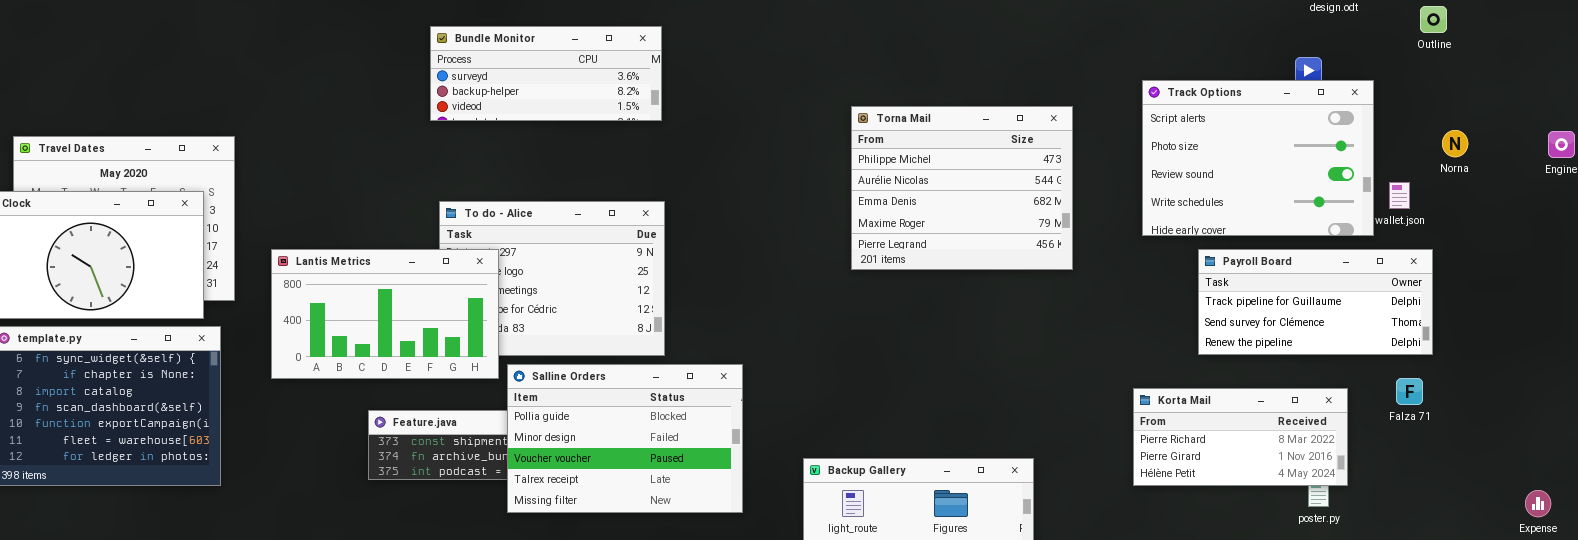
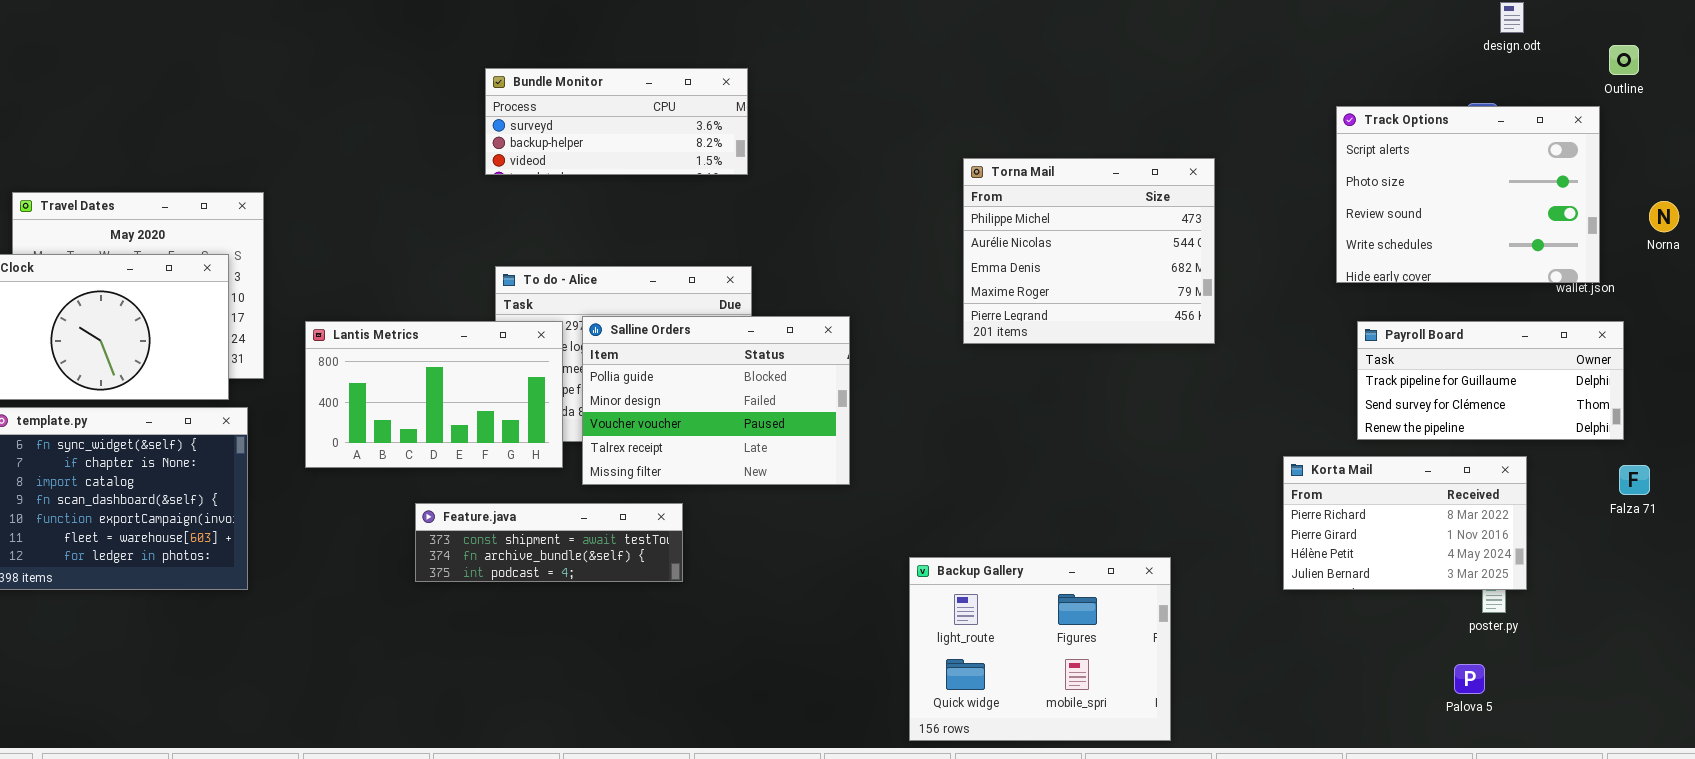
Track Options: [1142,80,1374,236] -> [1336,106,1600,283], moved
Norna: [1442,130,1468,157] -> [1649,201,1679,232], moved
Salline Orders: [507,364,743,513] -> [582,316,850,485], moved
Falza 71: [1396,378,1423,405] -> [1619,465,1650,495], moved
Korta Mail: [1133,388,1348,486] -> [1283,456,1527,590], resized

